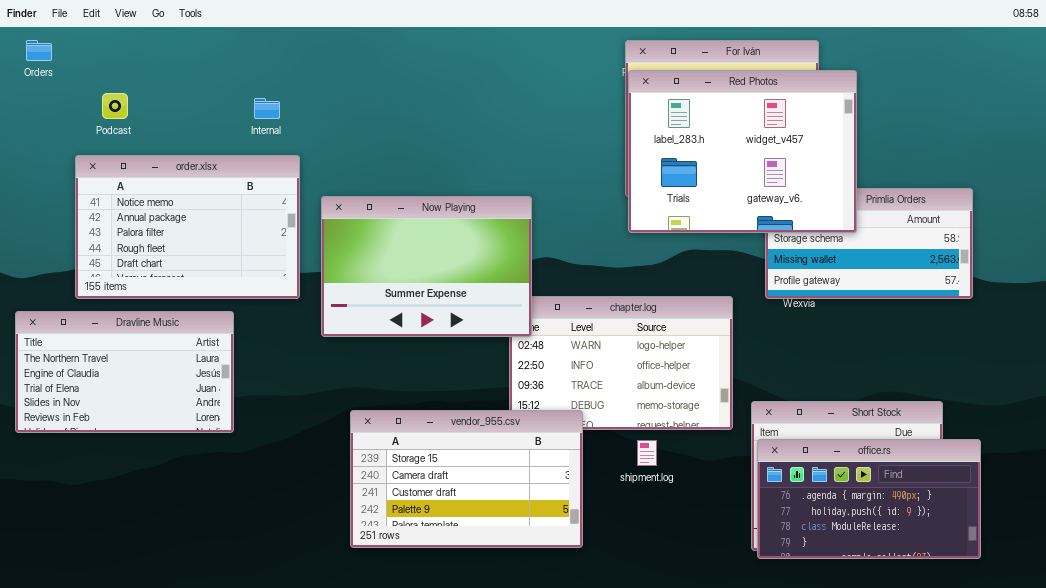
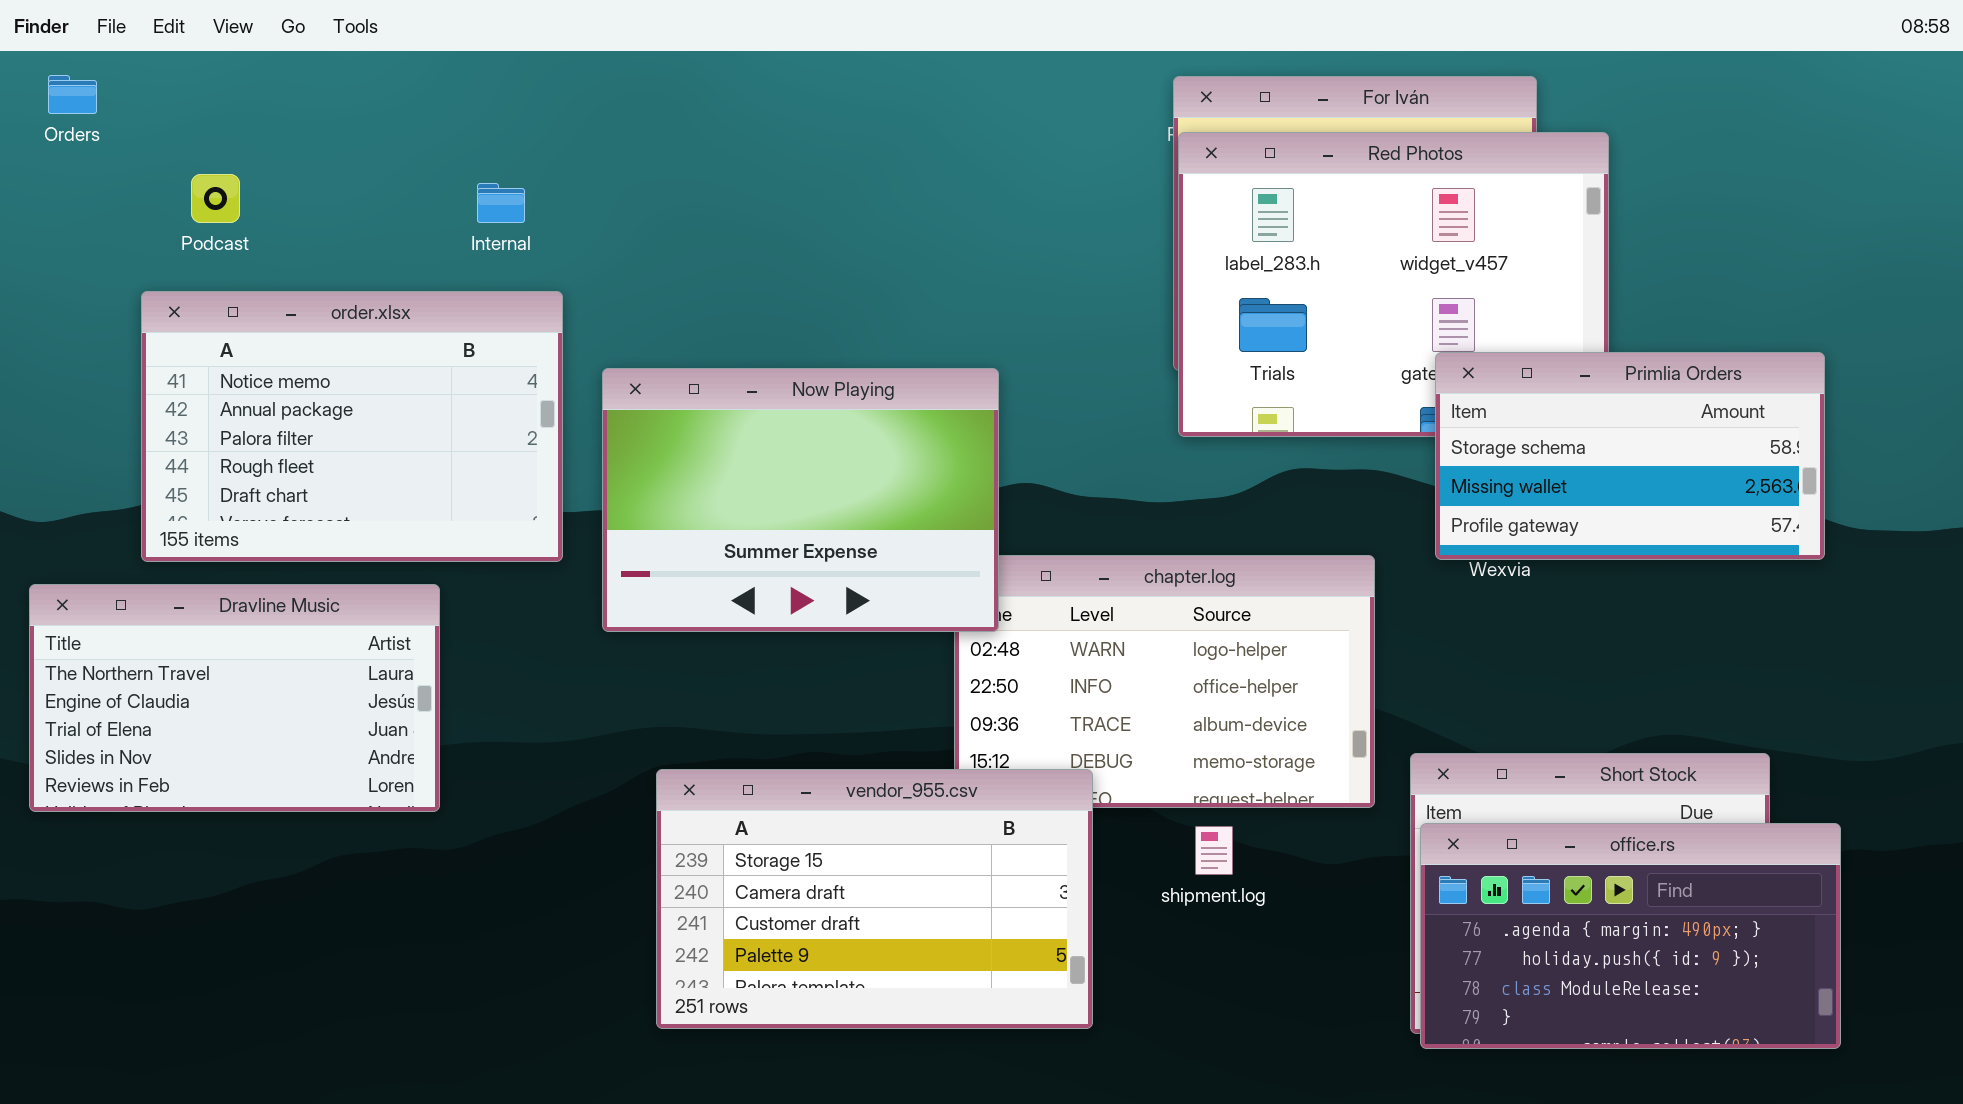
Primlia Orders: [765,188,973,299] -> [1435,352,1825,560], raised

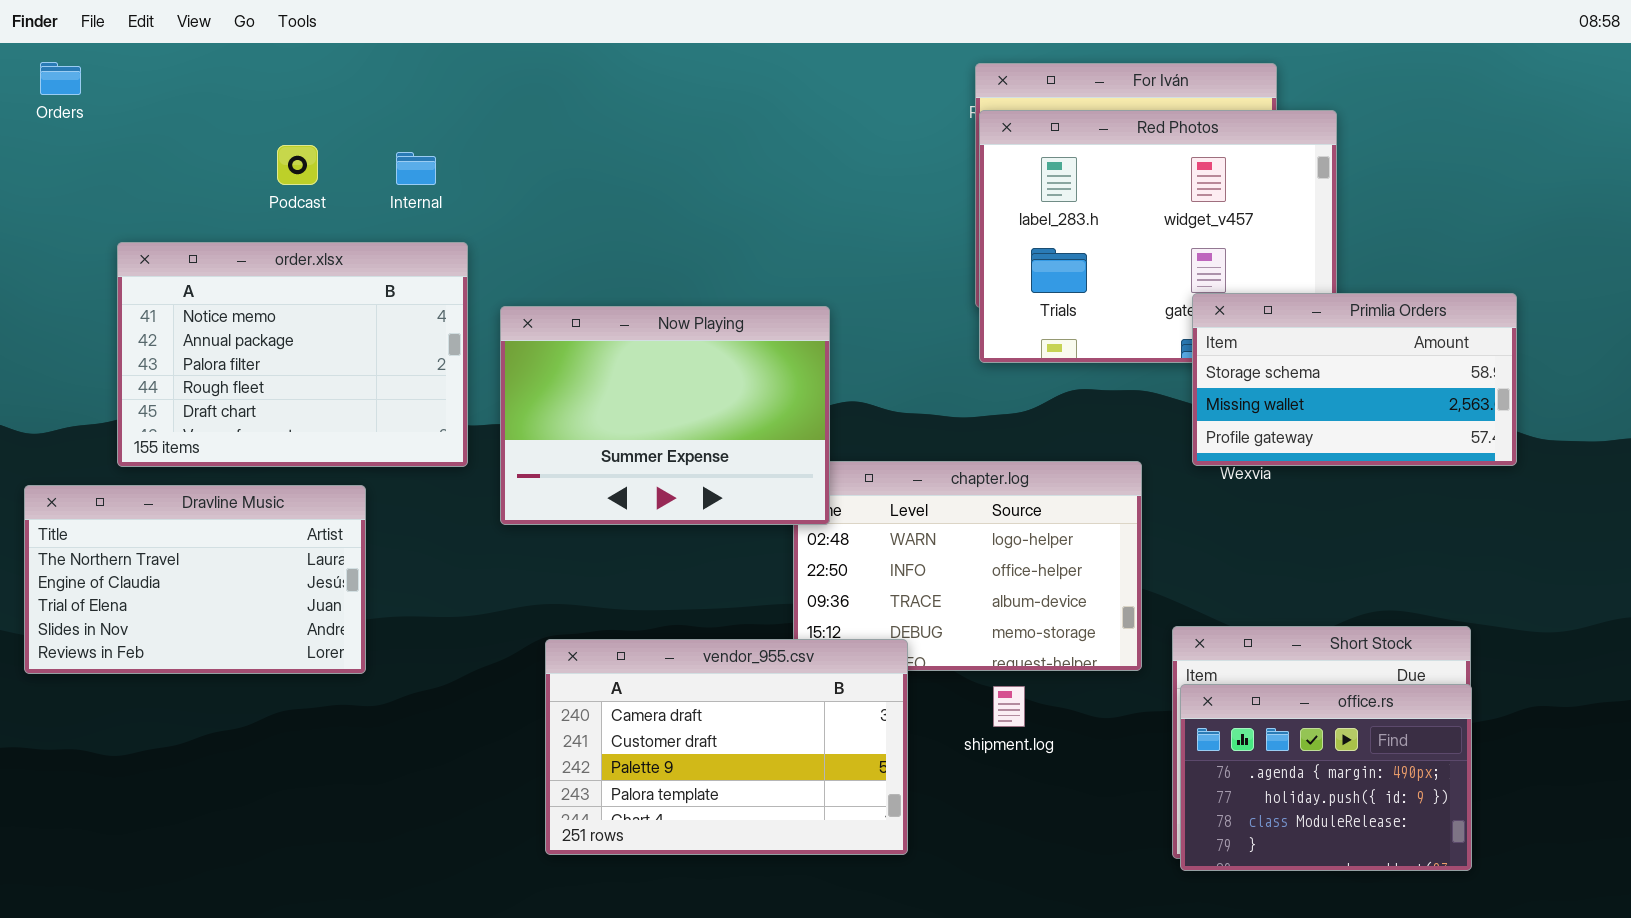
Podcast: [191,174,240,223] -> [277,145,318,185], moved
vendor_955.csv: [656,769,1093,1029] -> [545,639,908,855], scrolled down 1 row
office.rs: [1420,823,1841,1049] -> [1180,684,1472,871], resized

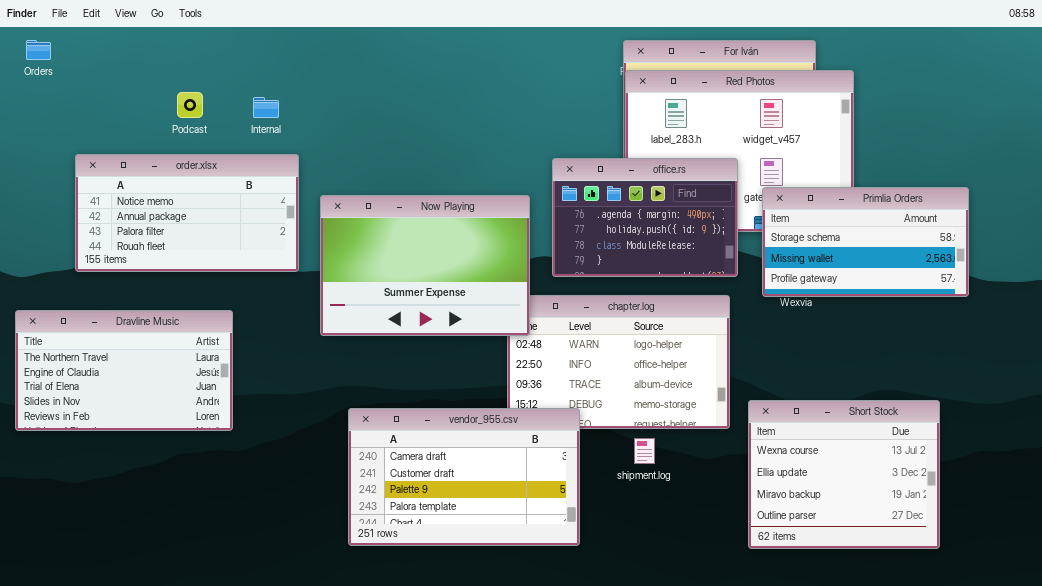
order.xlsx: [117,242,468,467] -> [75,154,299,272], resized
office.rs: [1180,684,1472,871] -> [552,158,738,277], moved

